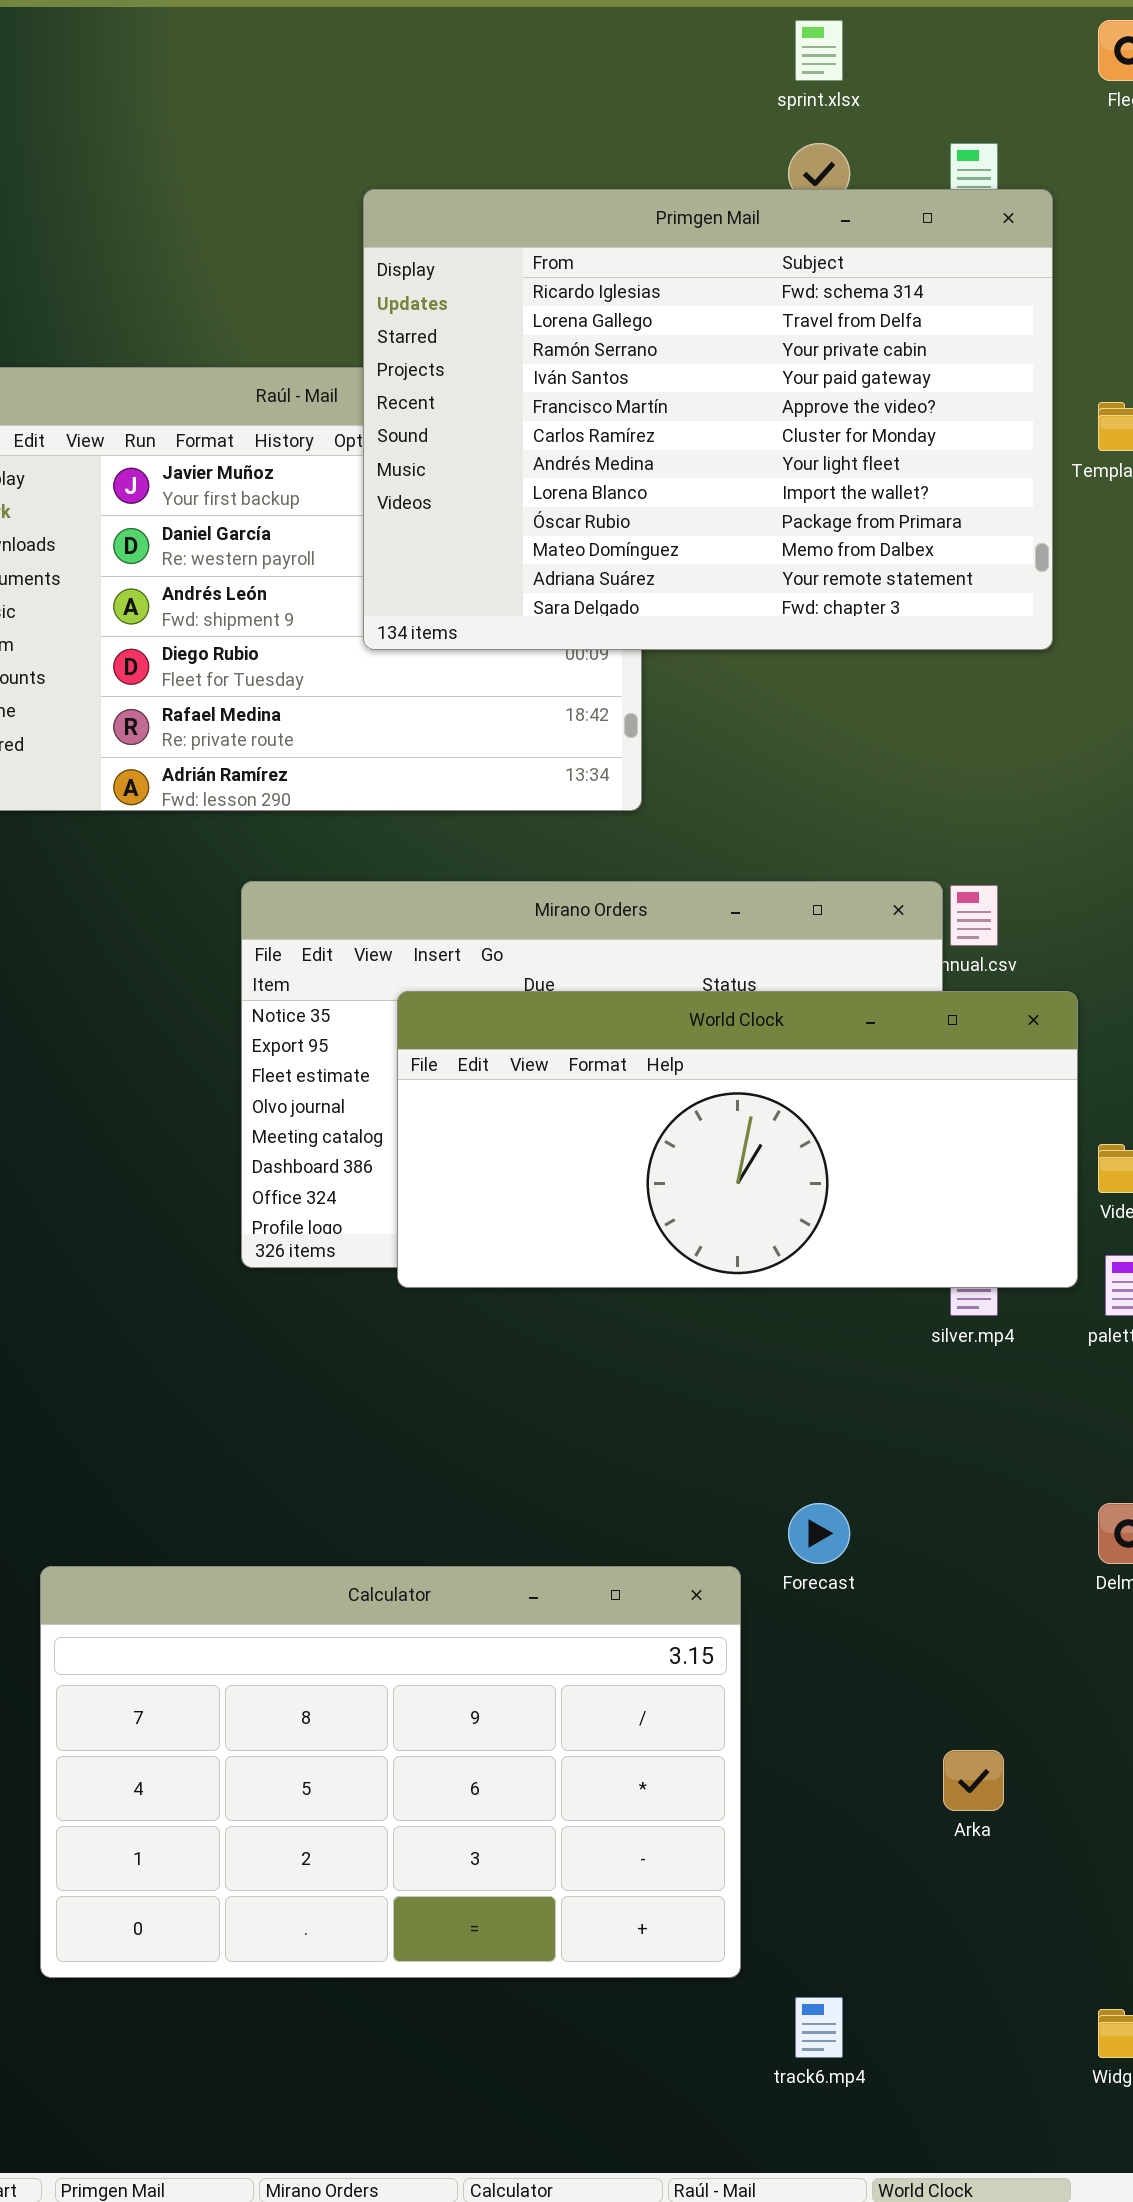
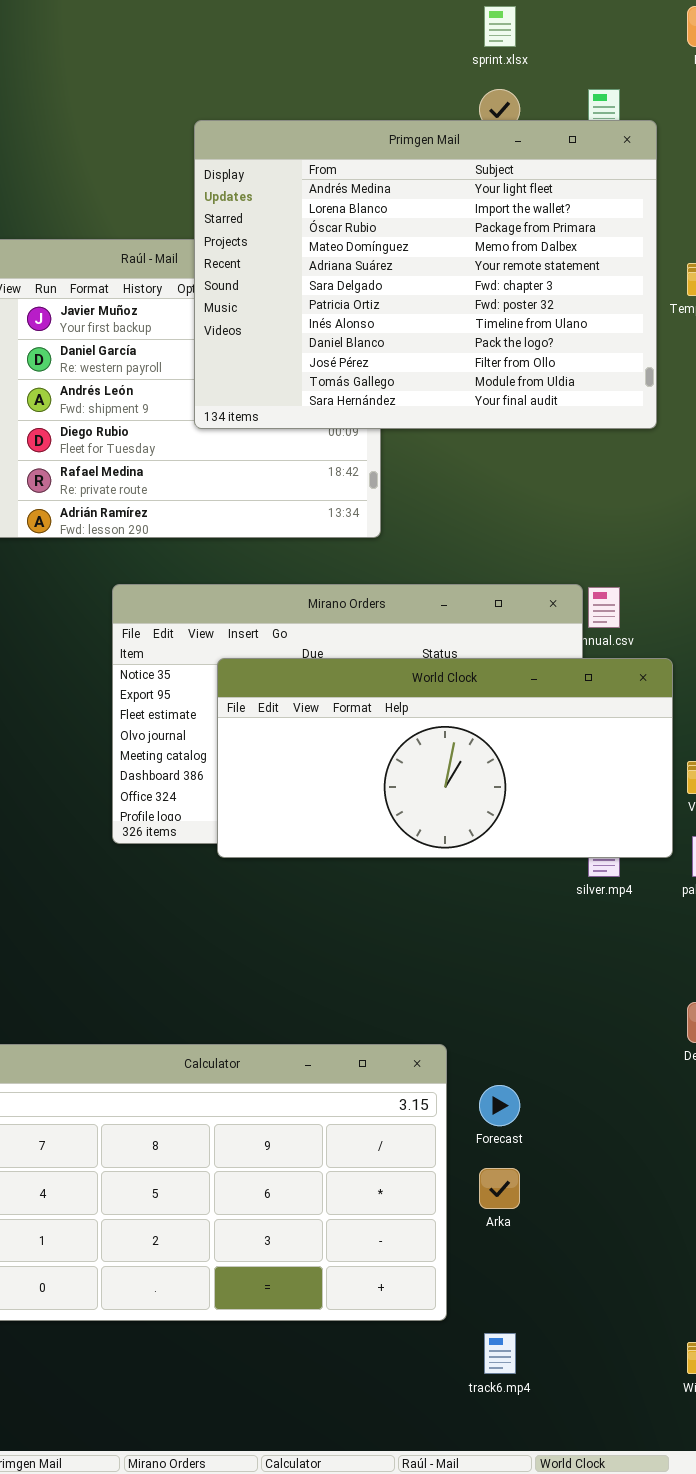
Primgen Mail: [363,189,1053,650] -> [194,120,657,429], scrolled down 6 rows
Forecast: [788,1503,850,1564] -> [479,1085,520,1126], moved
Arka: [943,1750,1004,1811] -> [479,1168,520,1209], moved

